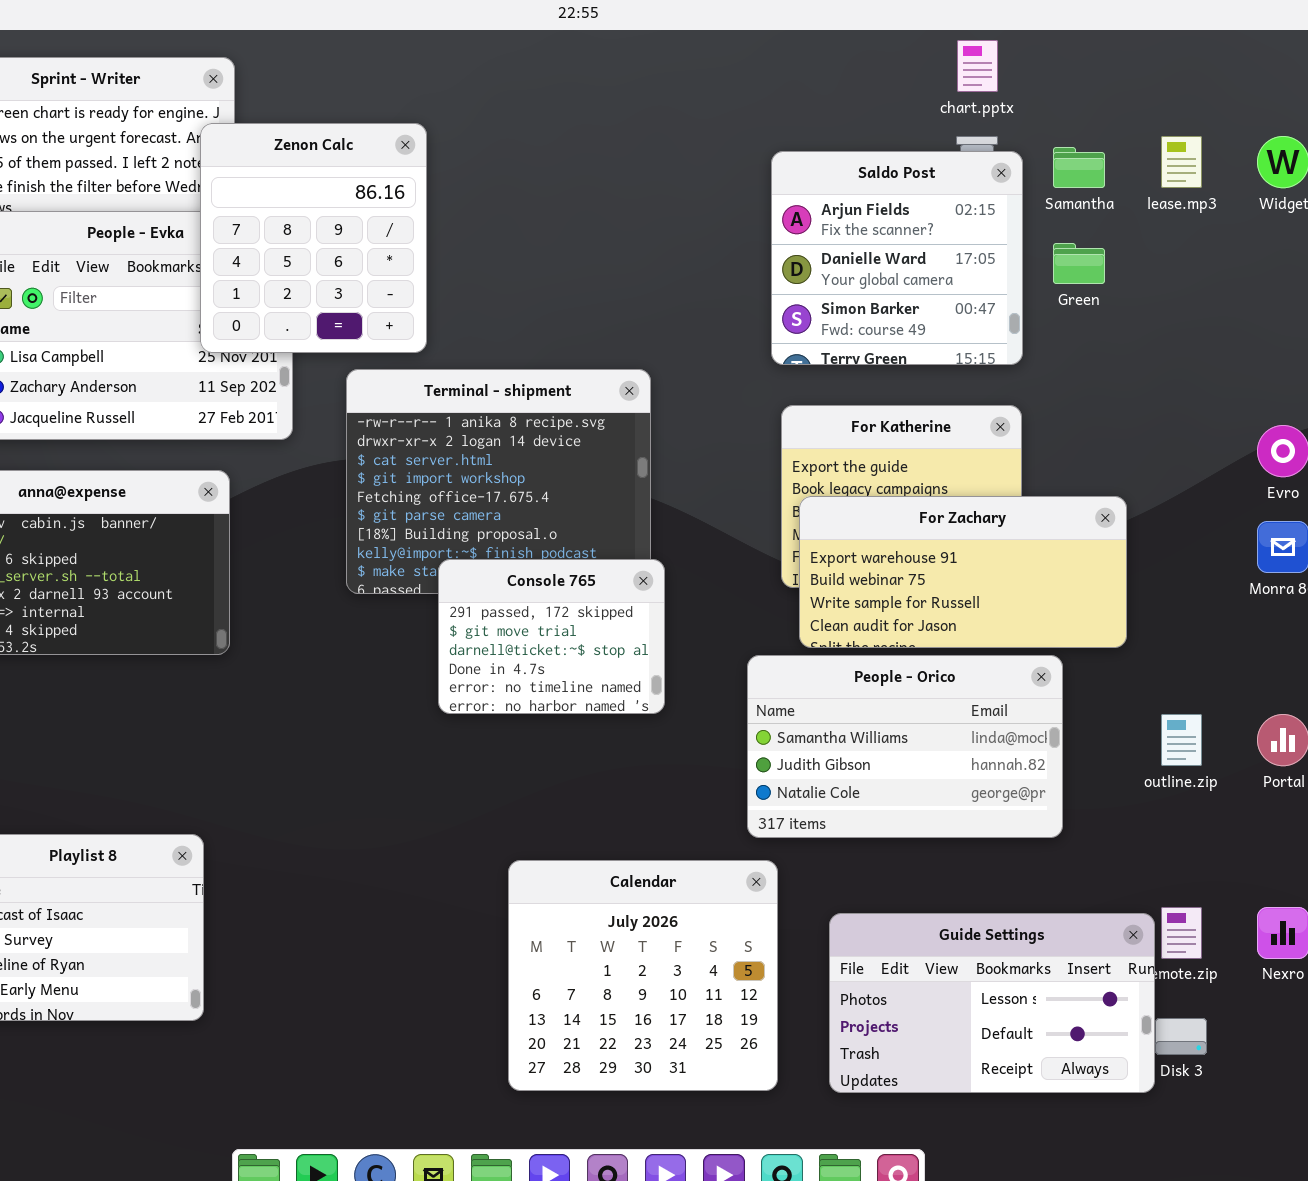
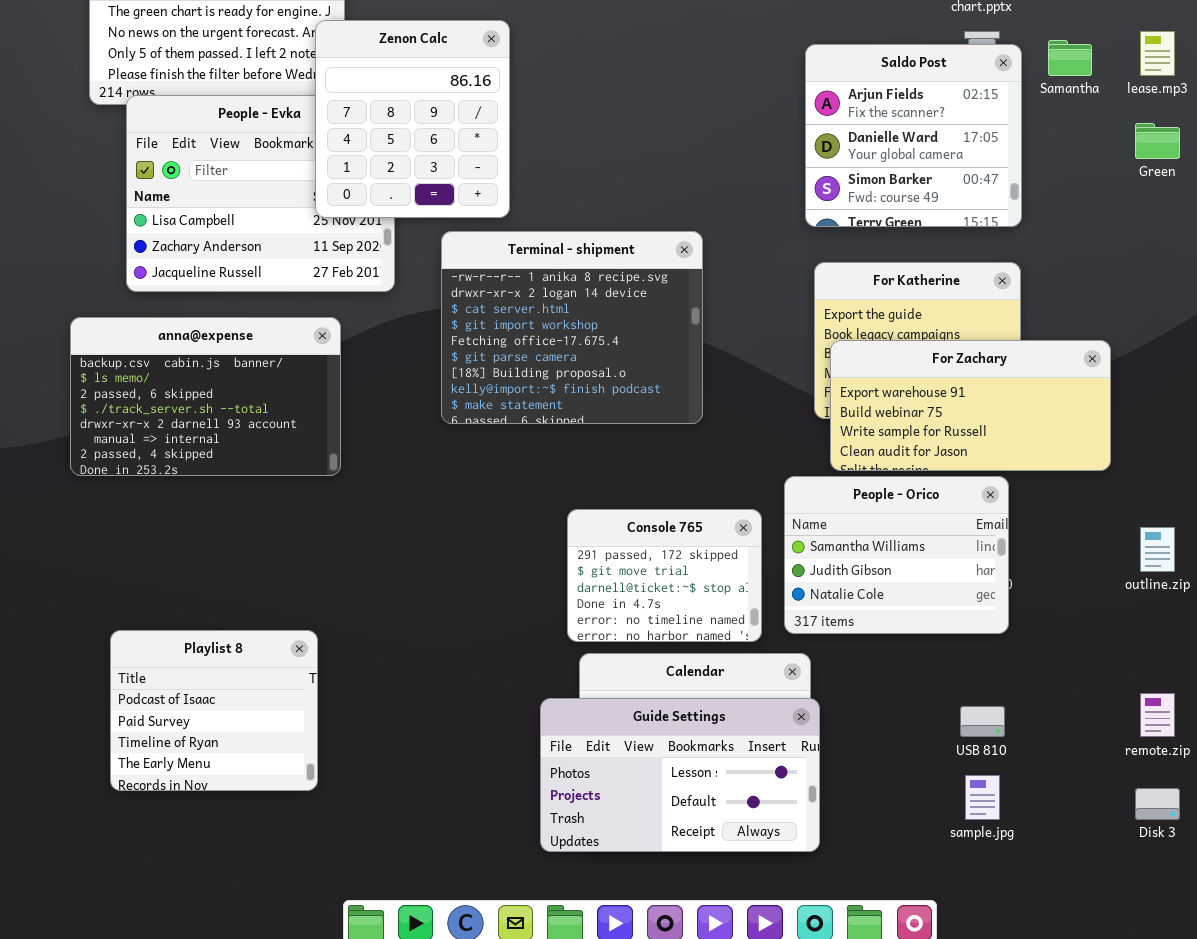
Green: [1053,243,1105,284] -> [1135,123,1180,159], moved
Console 765: [438,559,665,714] -> [567,509,762,642], moved
People - Orico: [747,655,1063,838] -> [784,476,1009,634], resized
Guide Settings: [829,913,1155,1093] -> [540,698,820,852], moved

